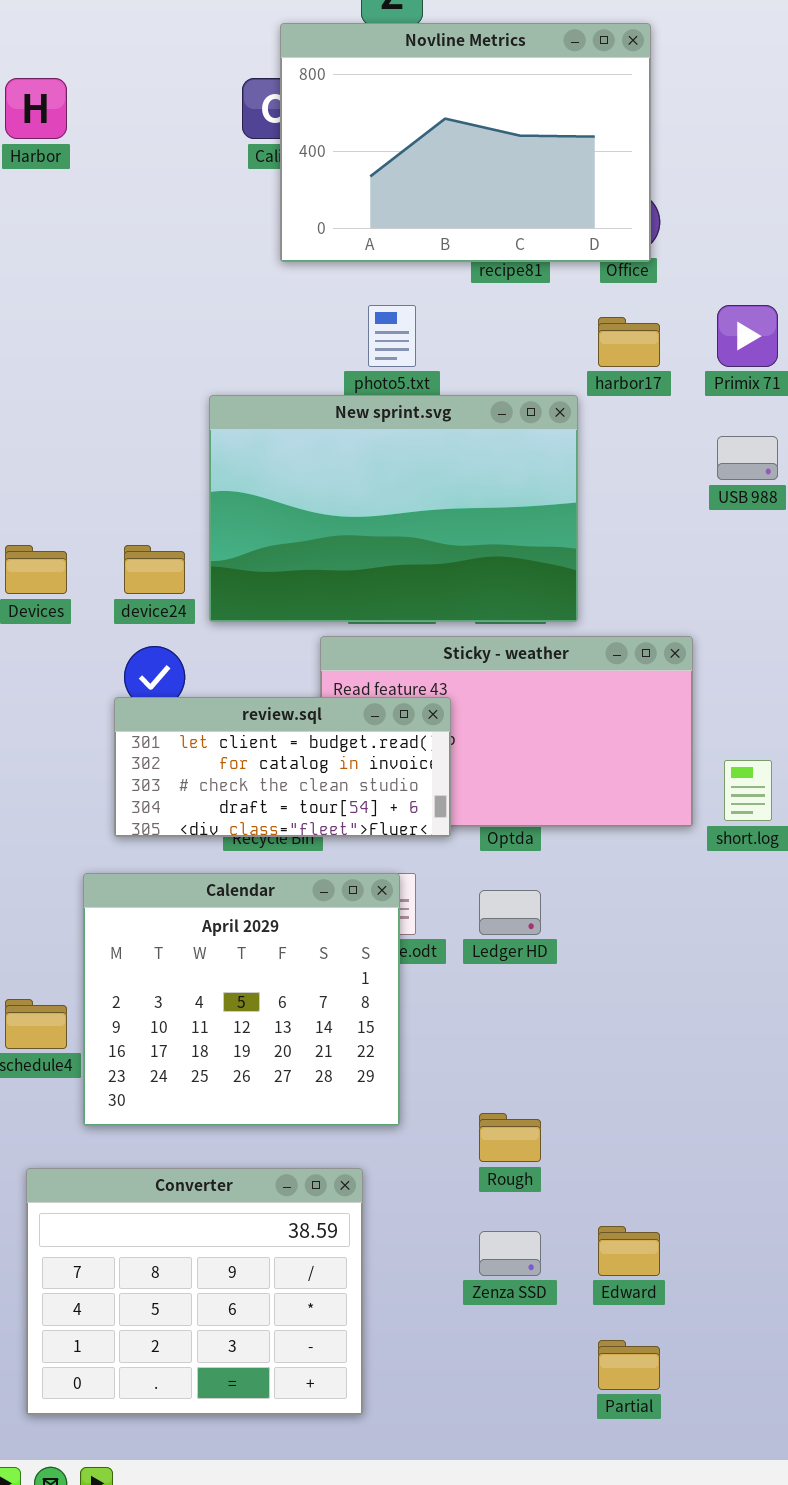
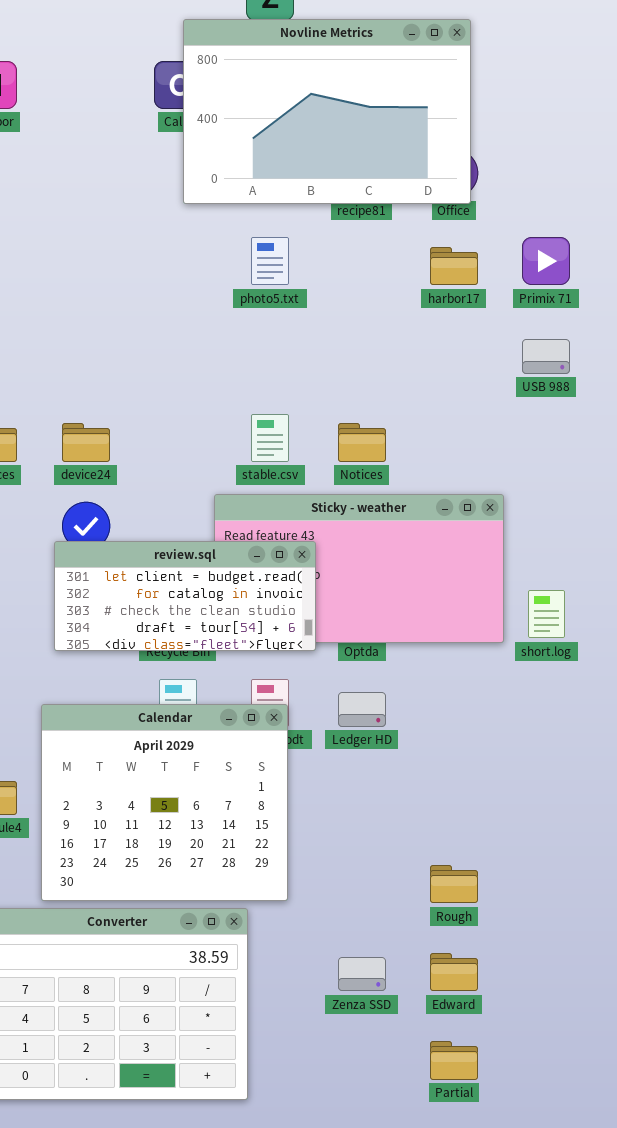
New sprint.svg: [209,395,578,622] -> none, closed
Calendar: [83,873,400,1126] -> [41,704,288,901], moved
Rough: [479,1113,541,1162] -> [430,865,478,903], moved

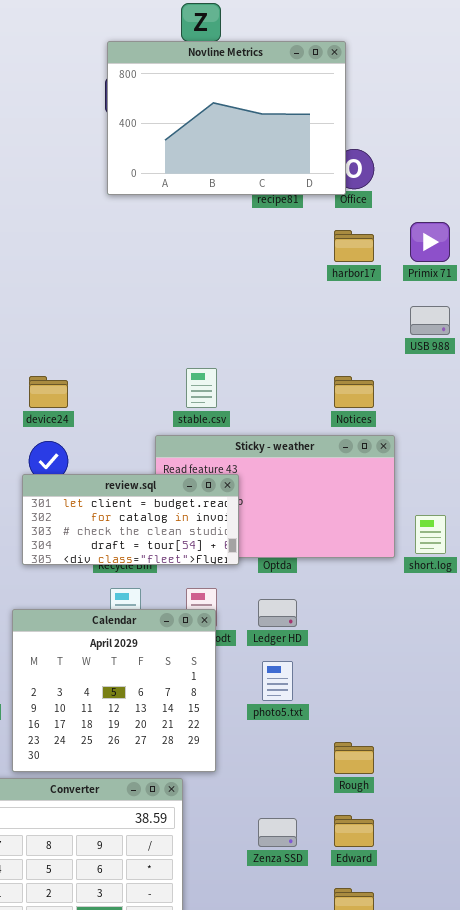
Novline Metrics: [183,19,471,204] -> [107,41,346,195], moved
photo5.txt: [251,237,289,285] -> [262,661,293,701], moved
Notices: [338,423,386,462] -> [334,376,374,408], moved

